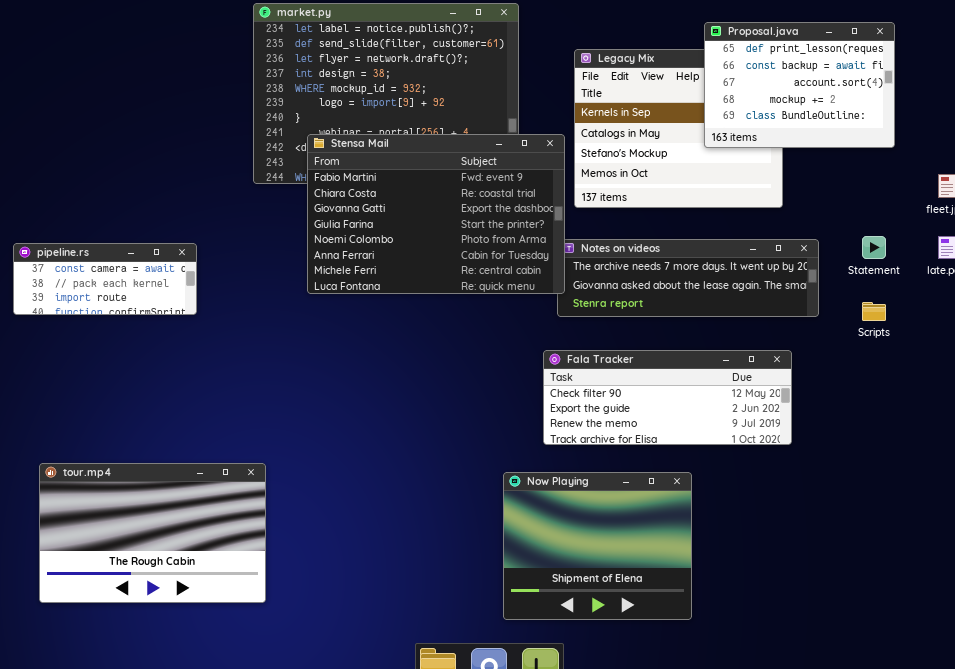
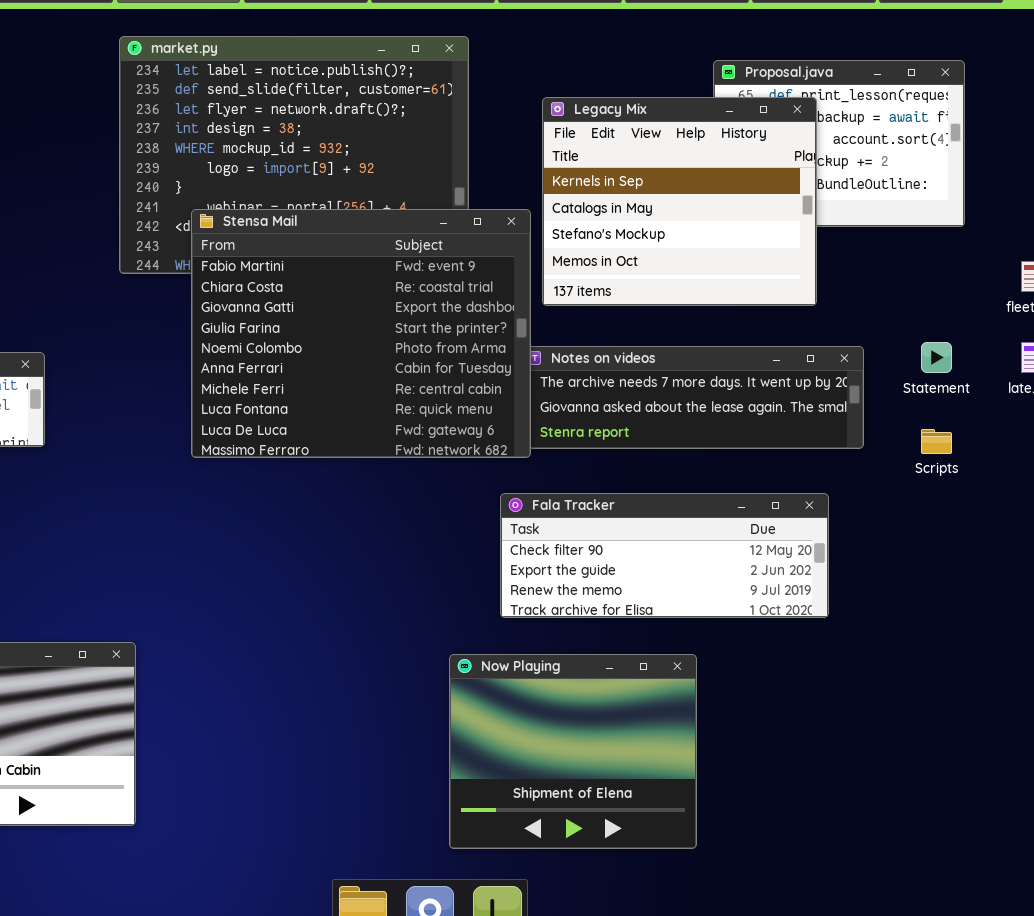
Legacy Mix: [574,49,783,208] -> [542,97,817,306], raised
Stensa Mail: [307,134,565,294] -> [191,209,531,458], resized

